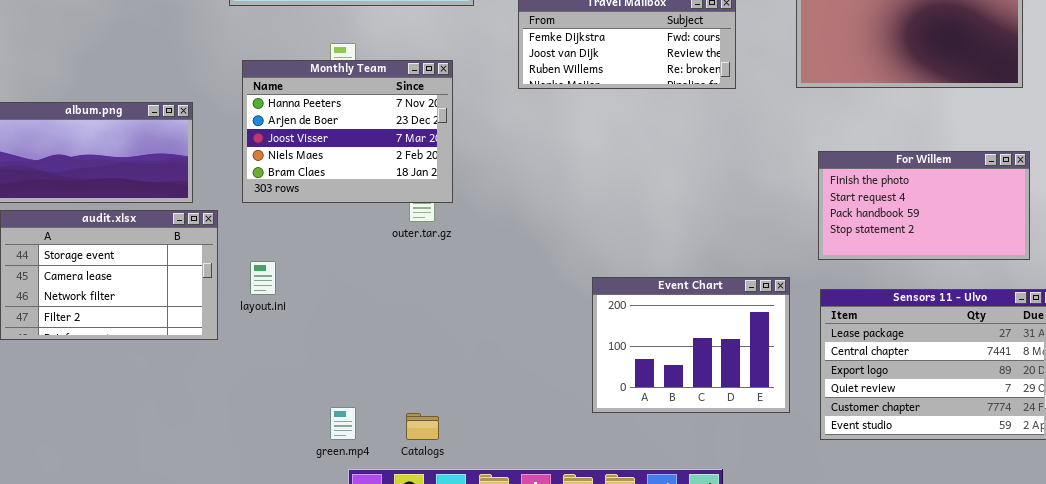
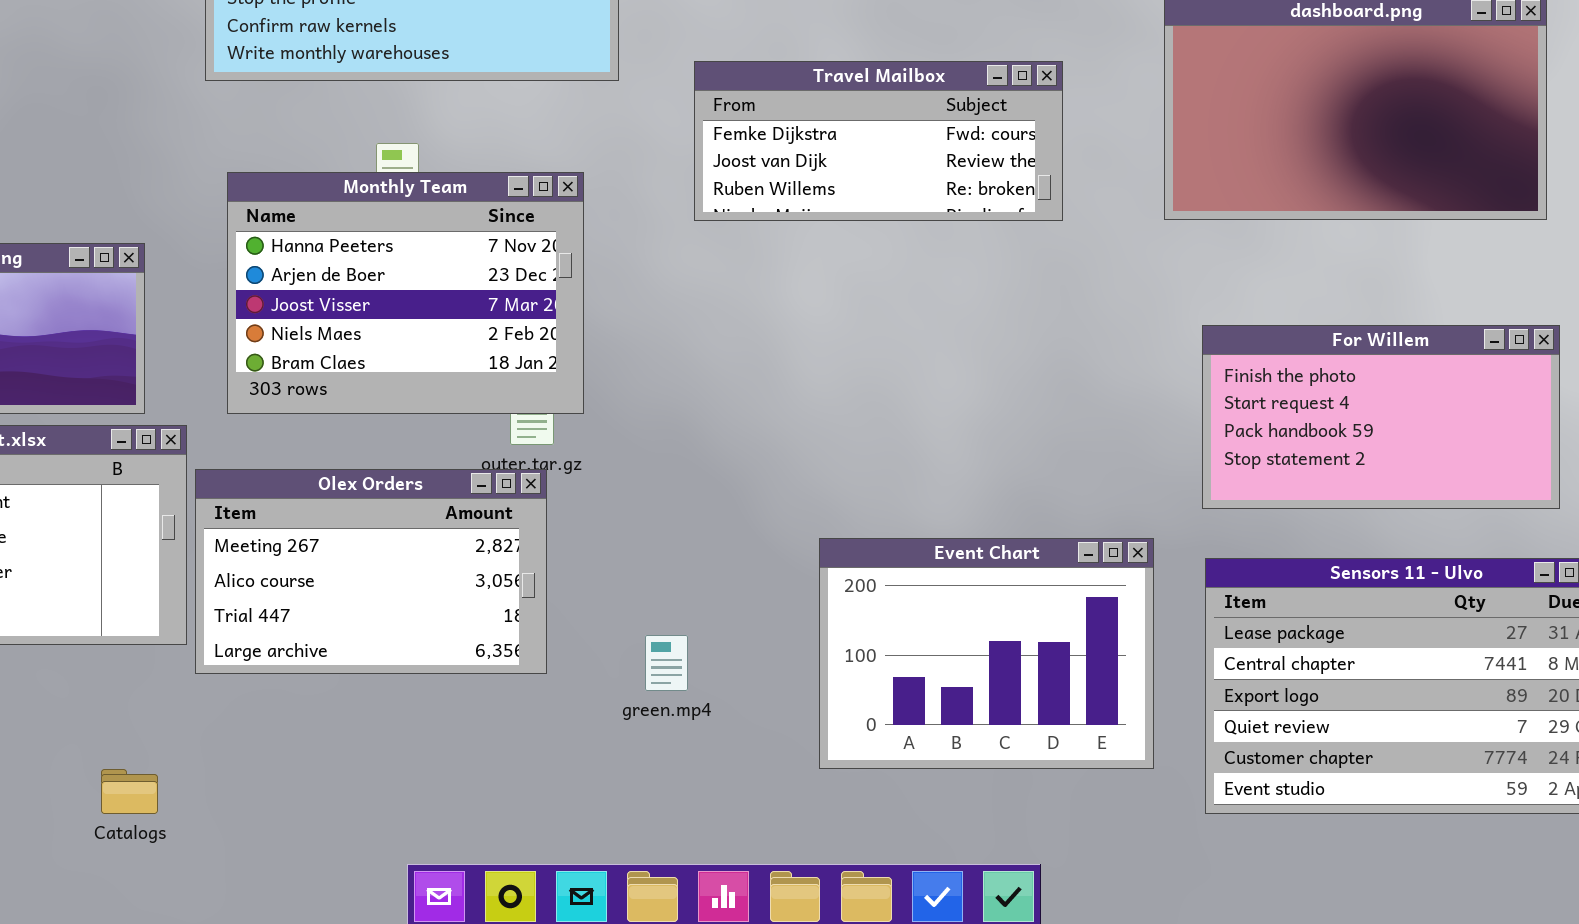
Olex Orders: none -> [195,469,547,674], opened
green.mp4: [330,407,356,440] -> [645,635,688,691], moved
Catalogs: [406,413,439,440] -> [101,769,158,814], moved

